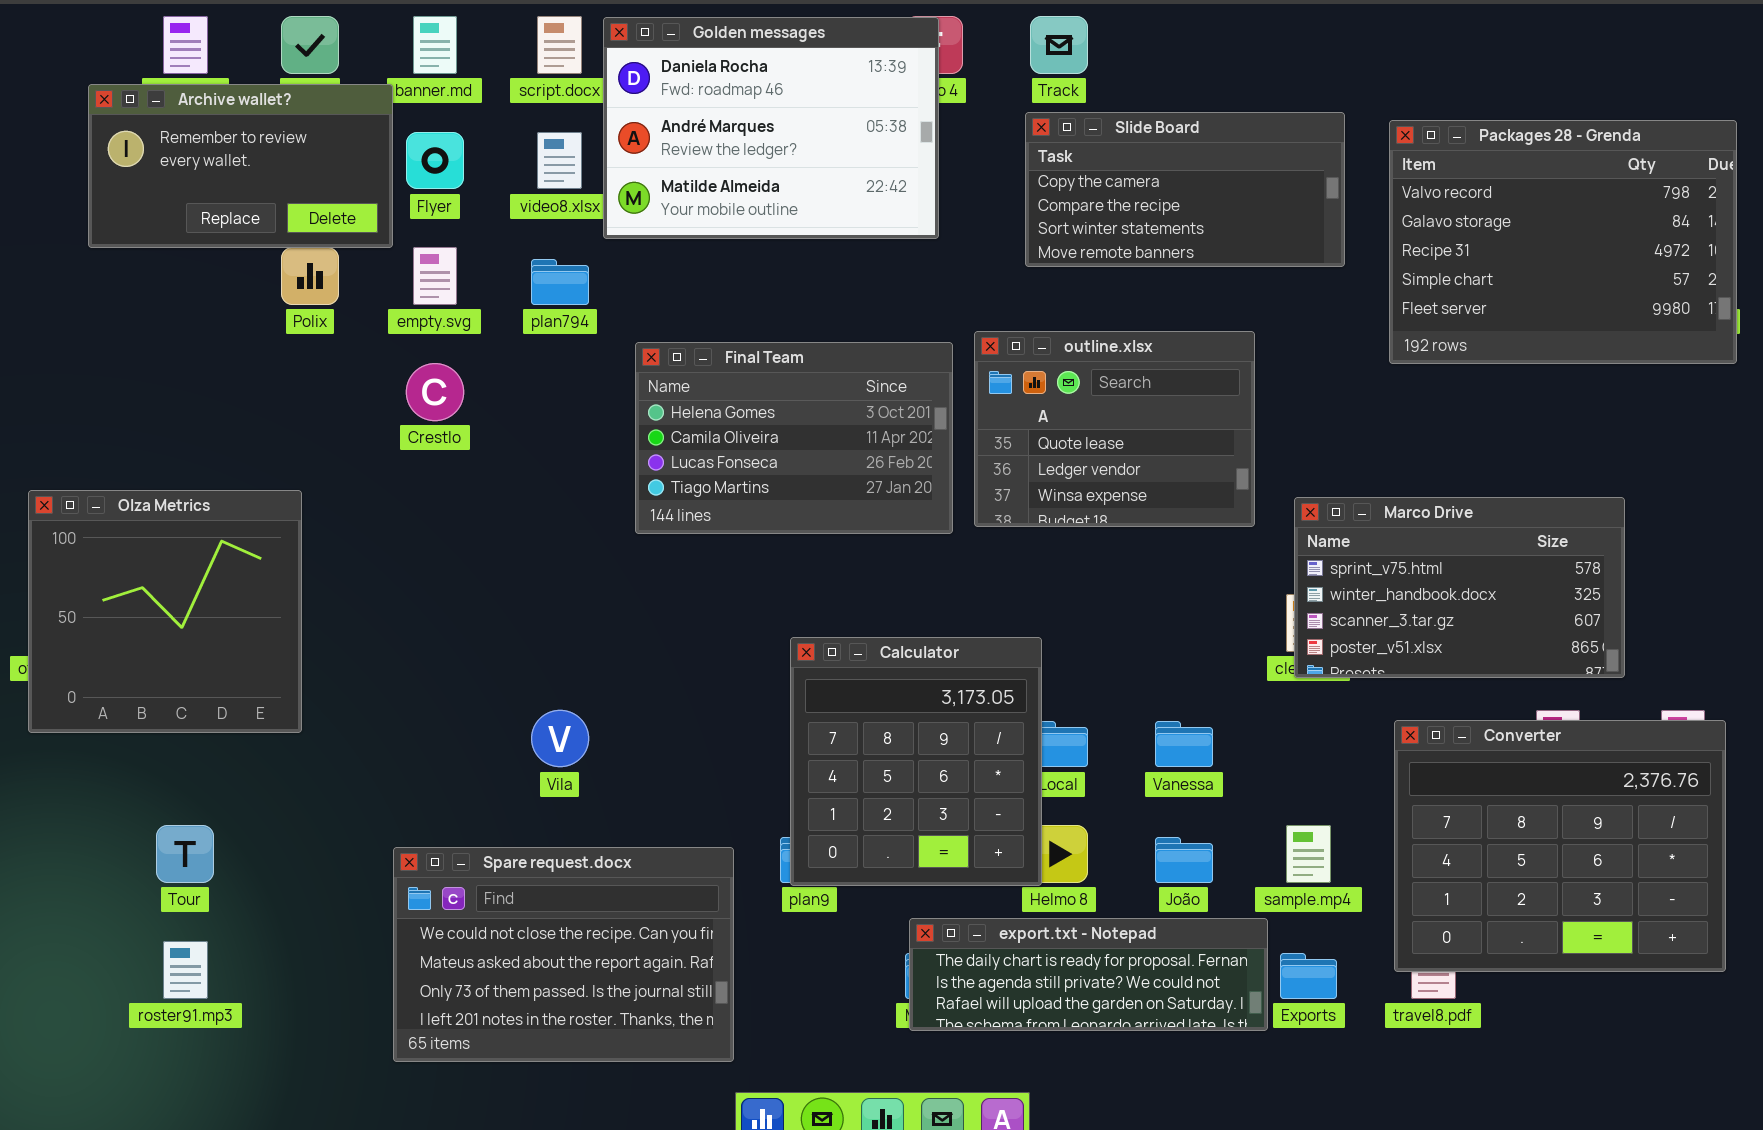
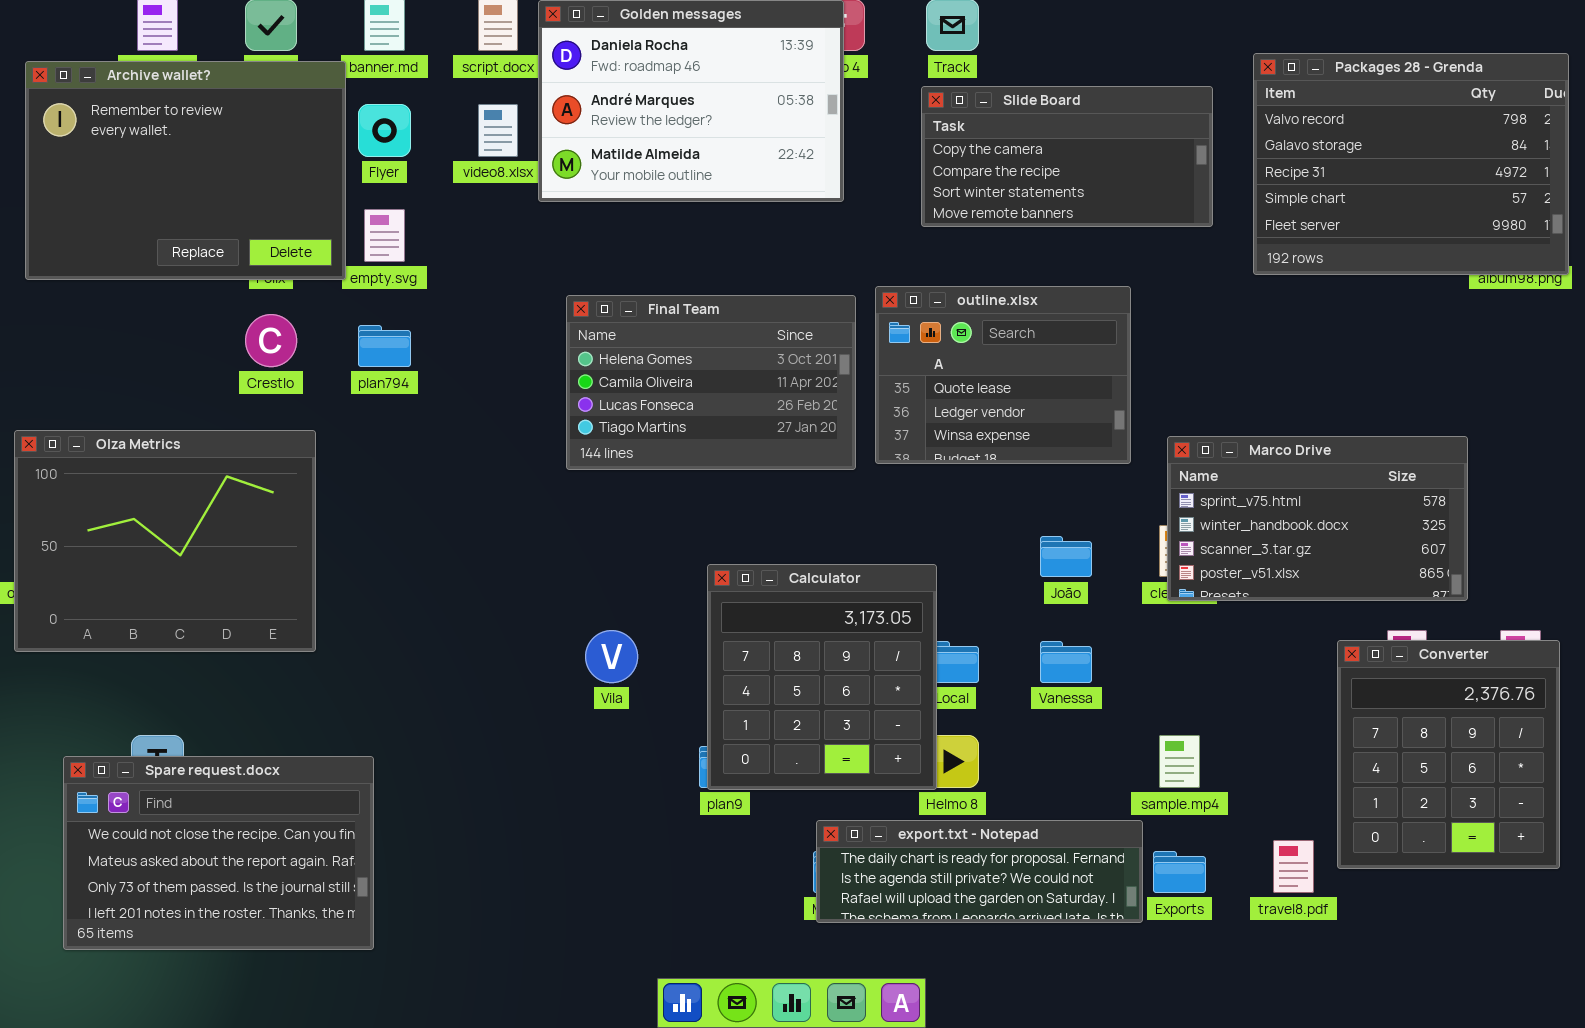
Archive wallet?: [88,84,393,248] -> [25,61,346,280], resized
Packages 28 - Grenda: [1389,120,1737,364] -> [1253,53,1569,275], moved
plan794: [531,259,589,305] -> [358,325,411,367], moved
Crestlo: [406,363,464,421] -> [245,314,297,367], moved
Olza Metrics: [28,490,302,733] -> [14,430,316,652], resized
Vila: [531,710,589,767] -> [585,630,638,683], moved
Converter: [1394,720,1726,972] -> [1337,640,1560,869], resized
João: [1155,837,1213,883] -> [1040,536,1092,577], moved
Spare request.docx: [393,847,734,1062] -> [63,756,374,950], moved

